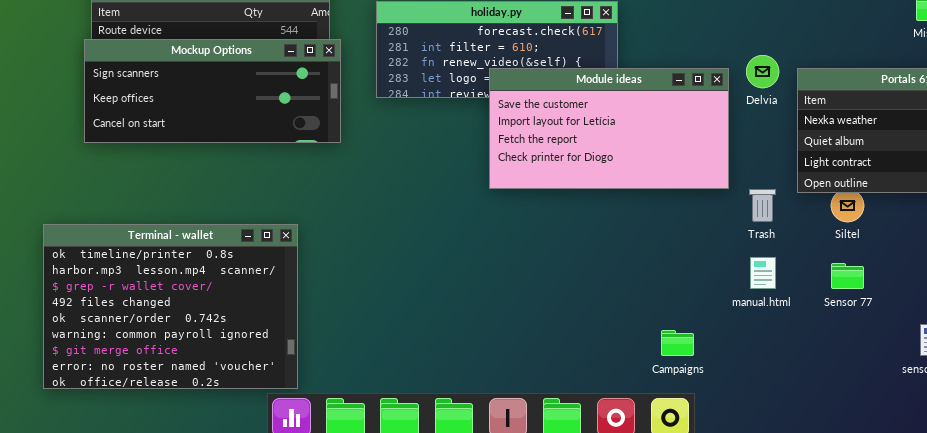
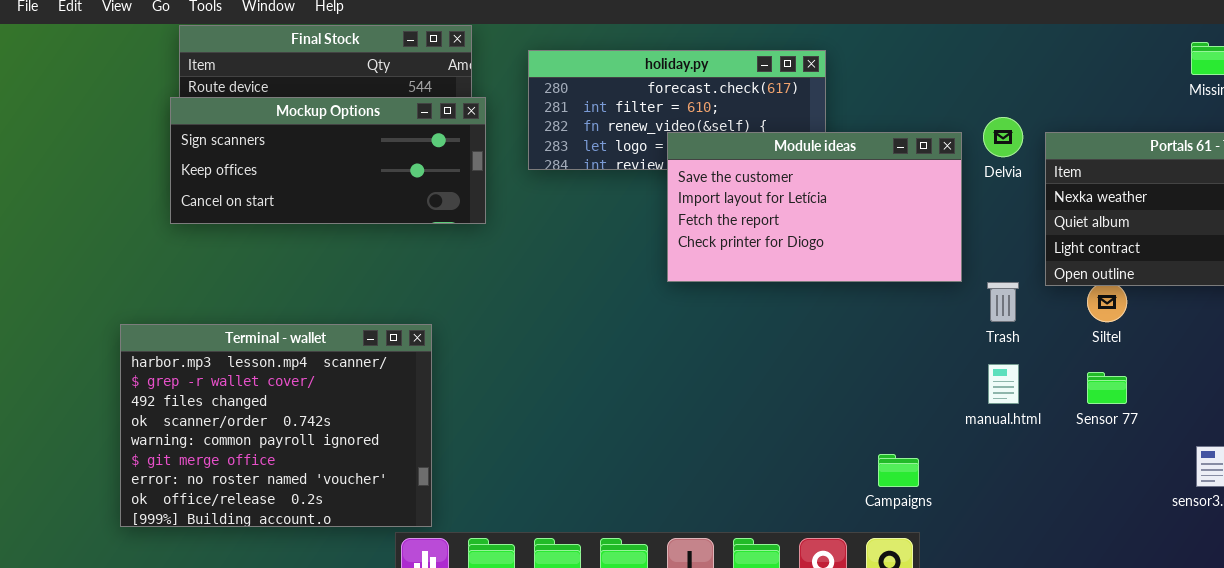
Terminal - wallet: [43,224,298,389] -> [120,324,432,527], scrolled down 1 row

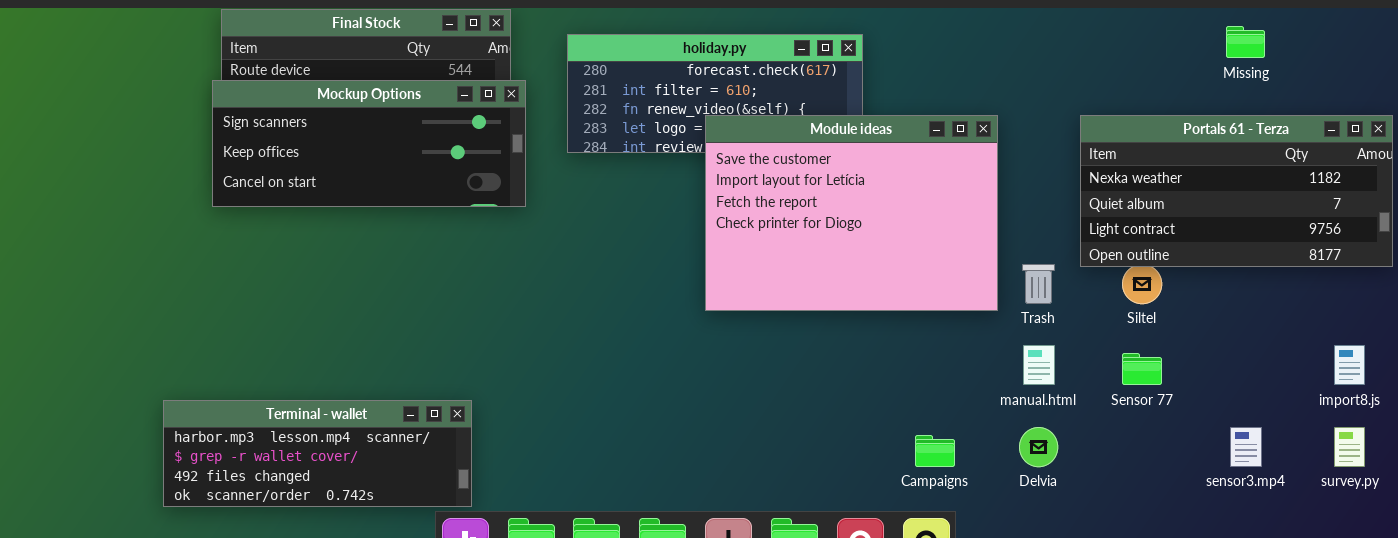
Delvia: [983,117,1023,157] -> [1019,427,1058,467], moved
Module ideas: [667,132,962,282] -> [705,115,998,311], resized
Terminal - wallet: [120,324,432,527] -> [163,400,472,507], resized

